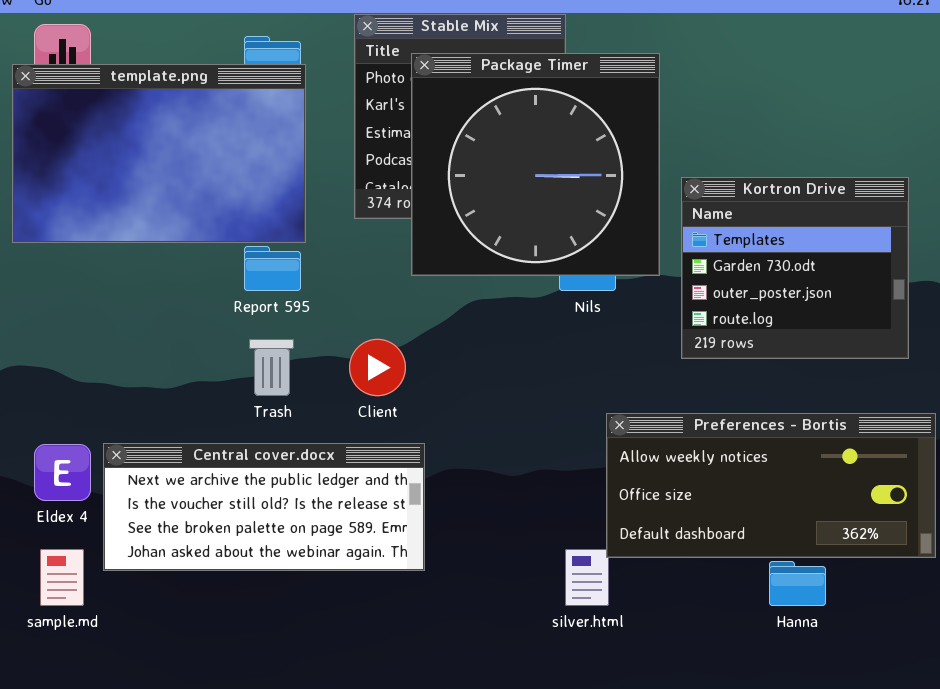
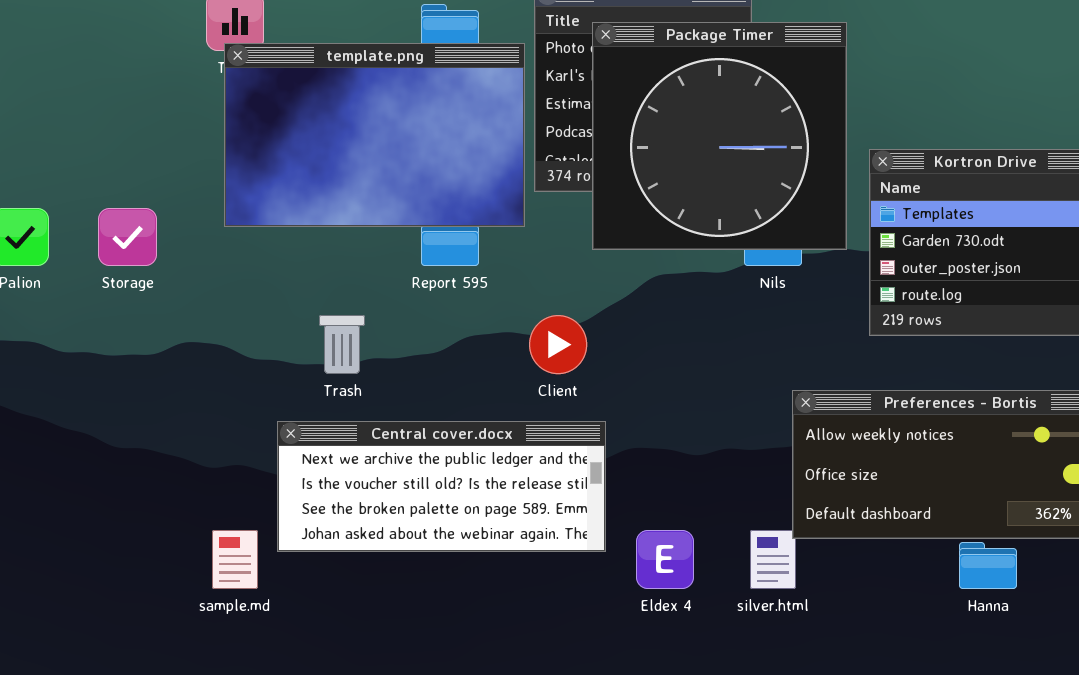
template.png: [12,64,306,243] -> [224,43,525,227], moved
Trash: [249,339,294,396] -> [319,315,365,374], moved
Eldex 4: [34,444,91,501] -> [636,530,694,589], moved

